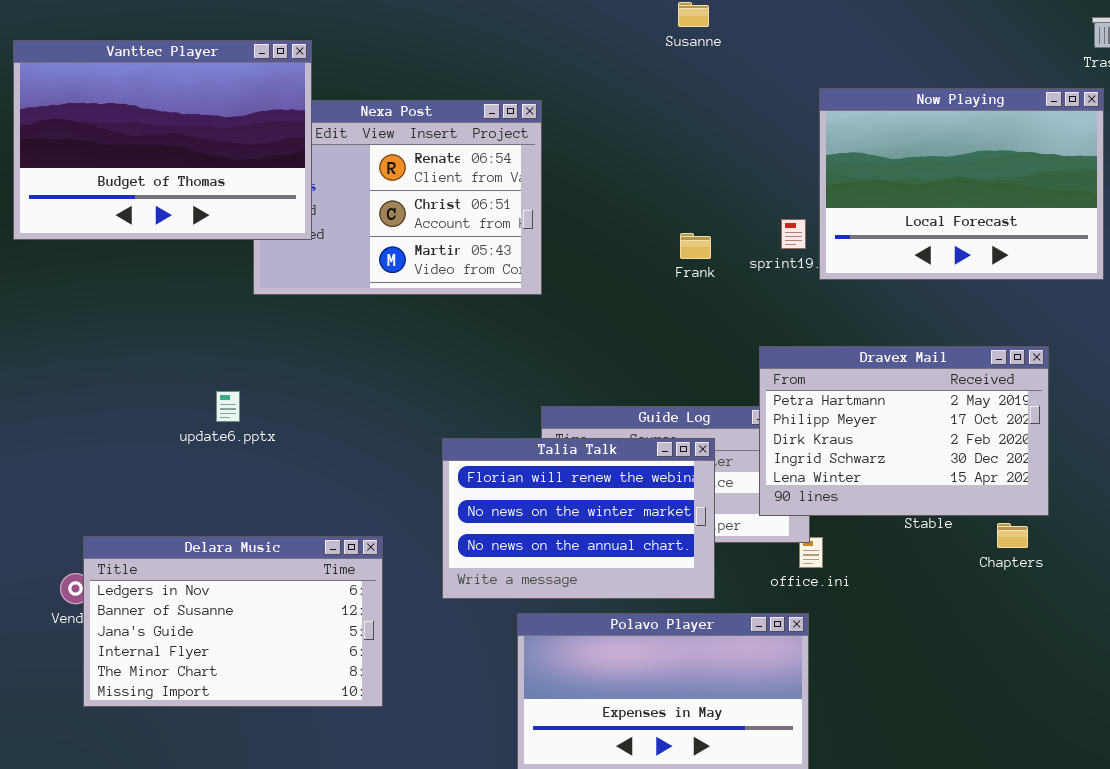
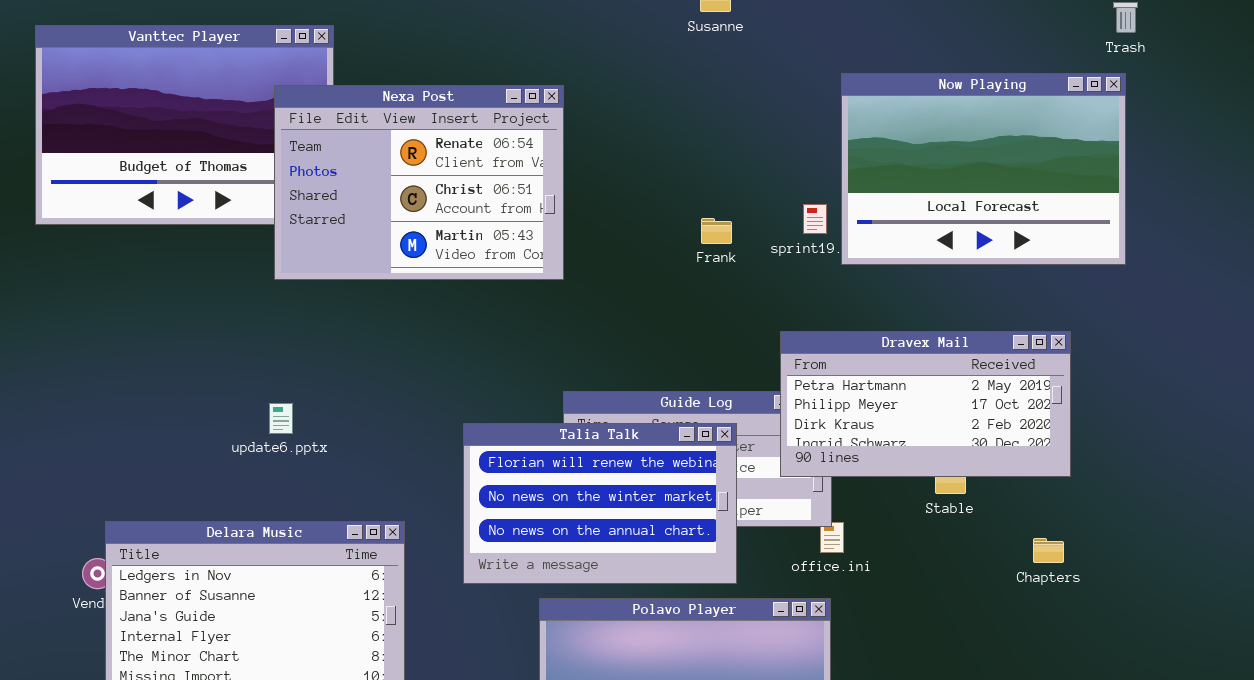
Nexa Post: [253,100,542,295] -> [274,85,564,280], raised
Dravex Mail: [759,346,1049,516] -> [780,331,1071,477], resized
update6.pptx: [216,391,240,422] -> [269,403,293,434], moved
Chapters: [997,523,1028,548] -> [1033,538,1064,563], moved

